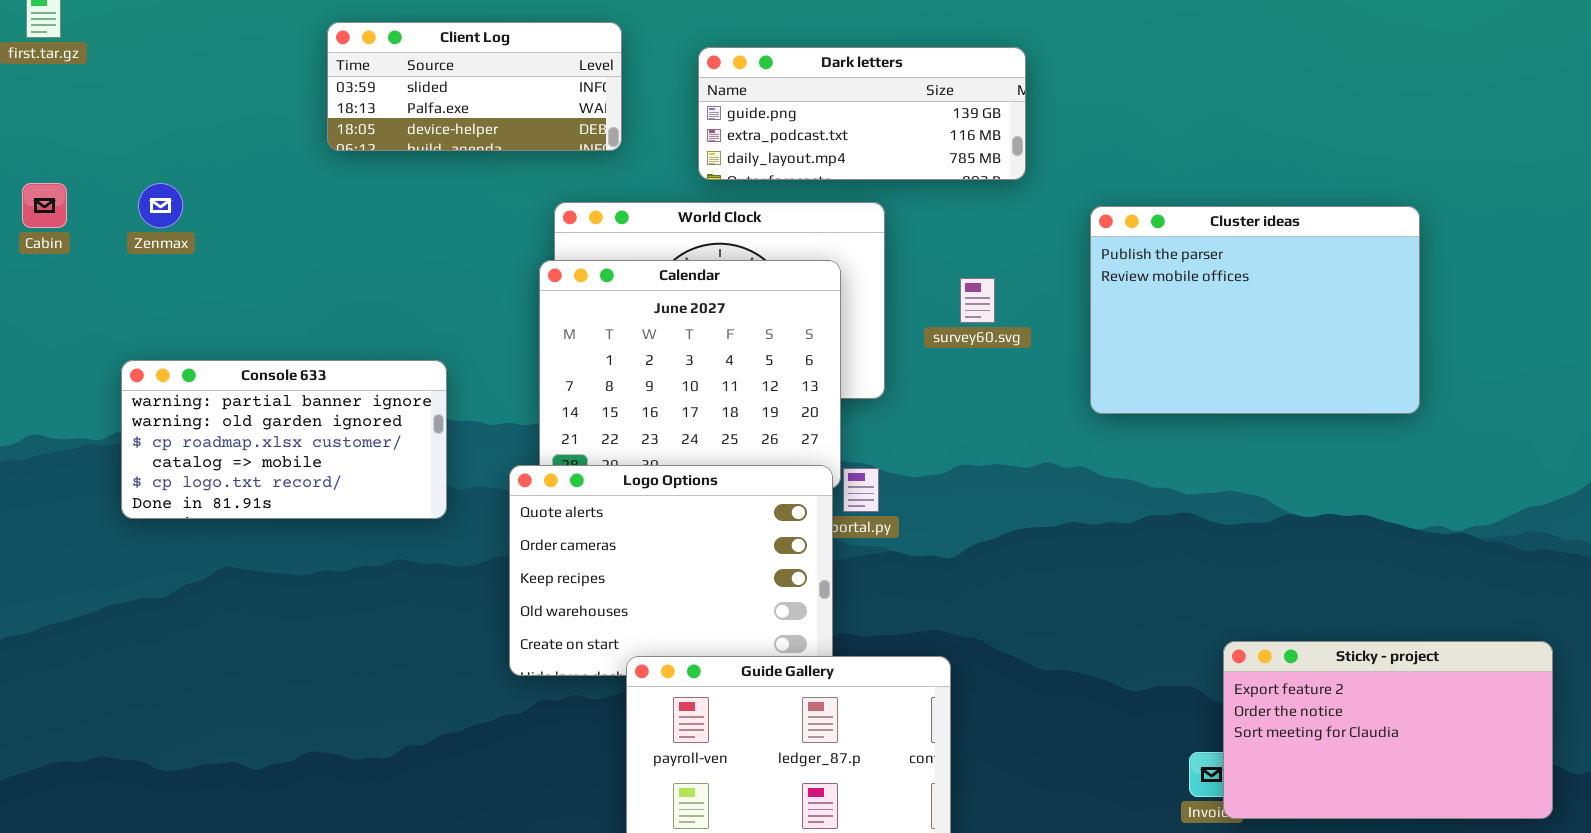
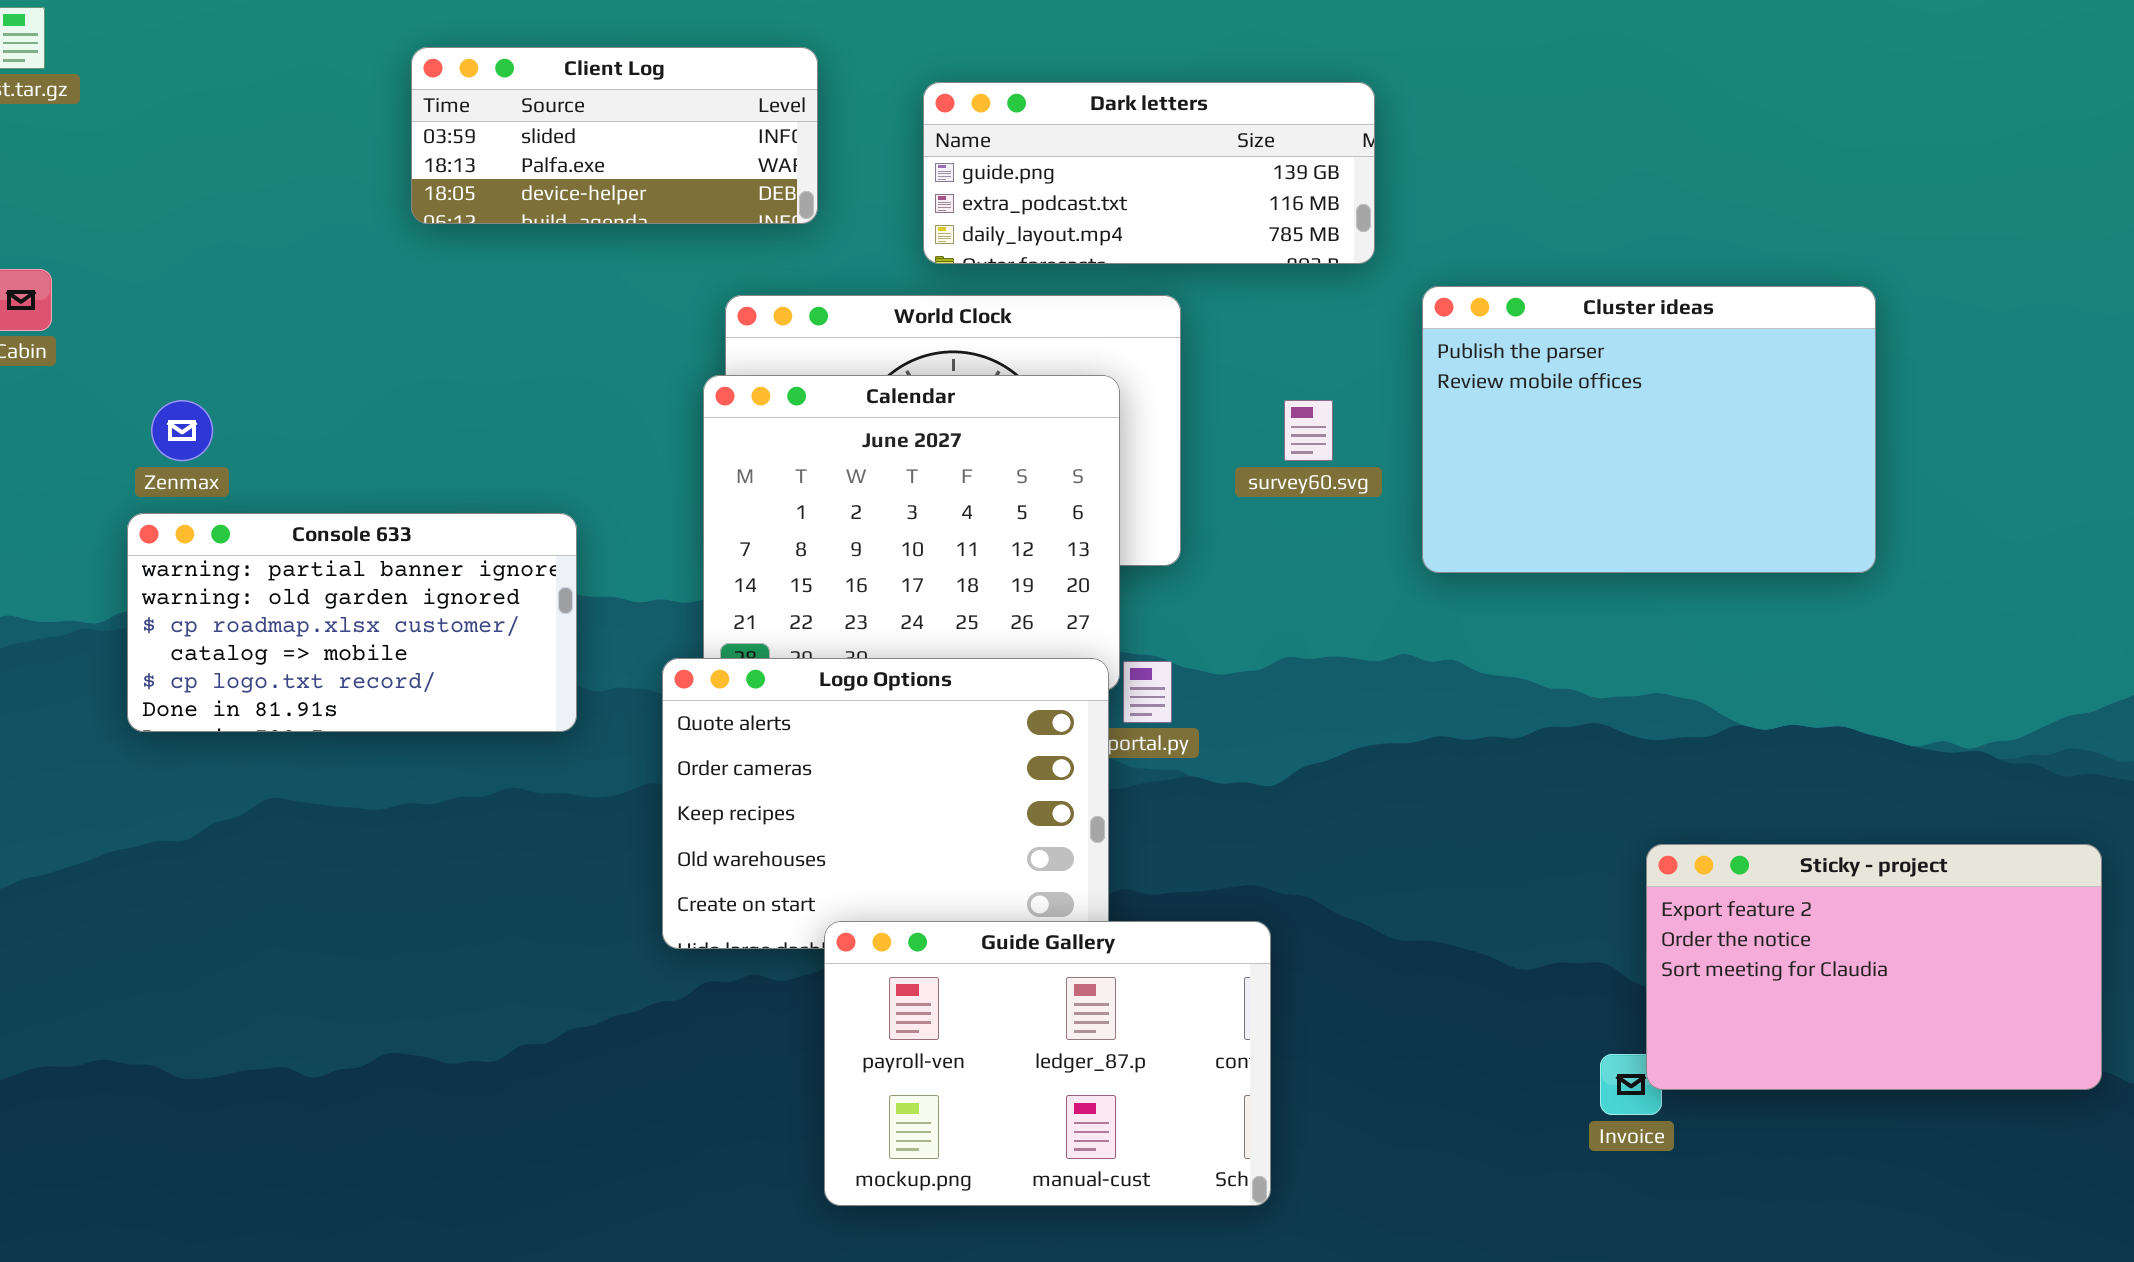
Zenmax: [138,183,183,228] -> [151,400,213,461], moved
Cluster ideas: [1090,206,1420,414] -> [1422,286,1876,573], moved
Sticky - project: [1223,641,1553,819] -> [1646,844,2102,1090], moved

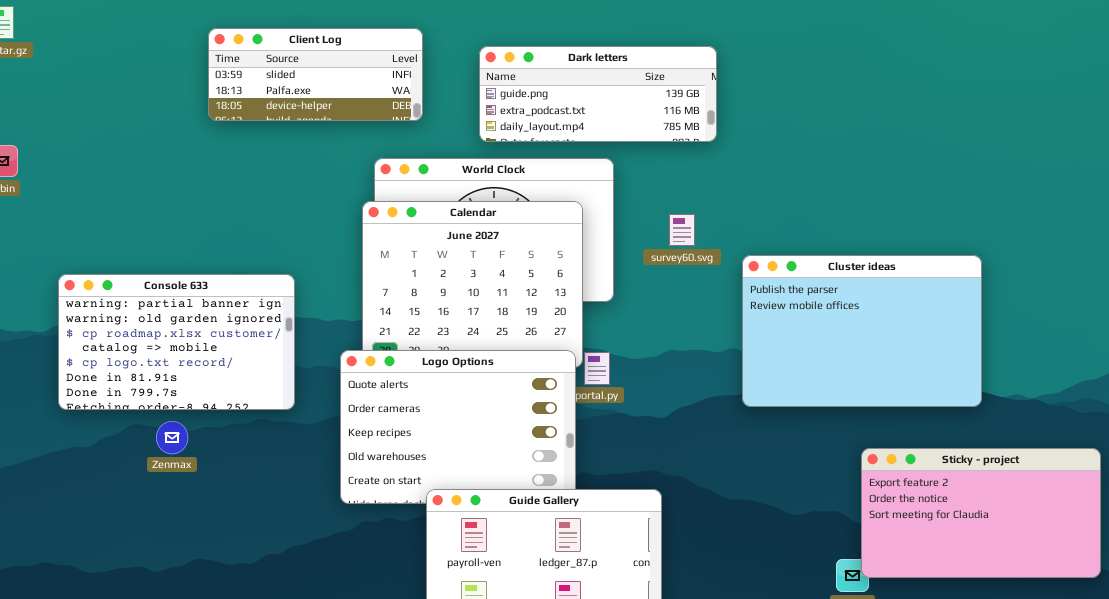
Cluster ideas: [1422,286,1876,573] -> [742,255,982,407], moved
Zenmax: [151,400,213,461] -> [156,421,188,454], moved
Console 633: [127,513,577,732] -> [58,274,295,410], resized

